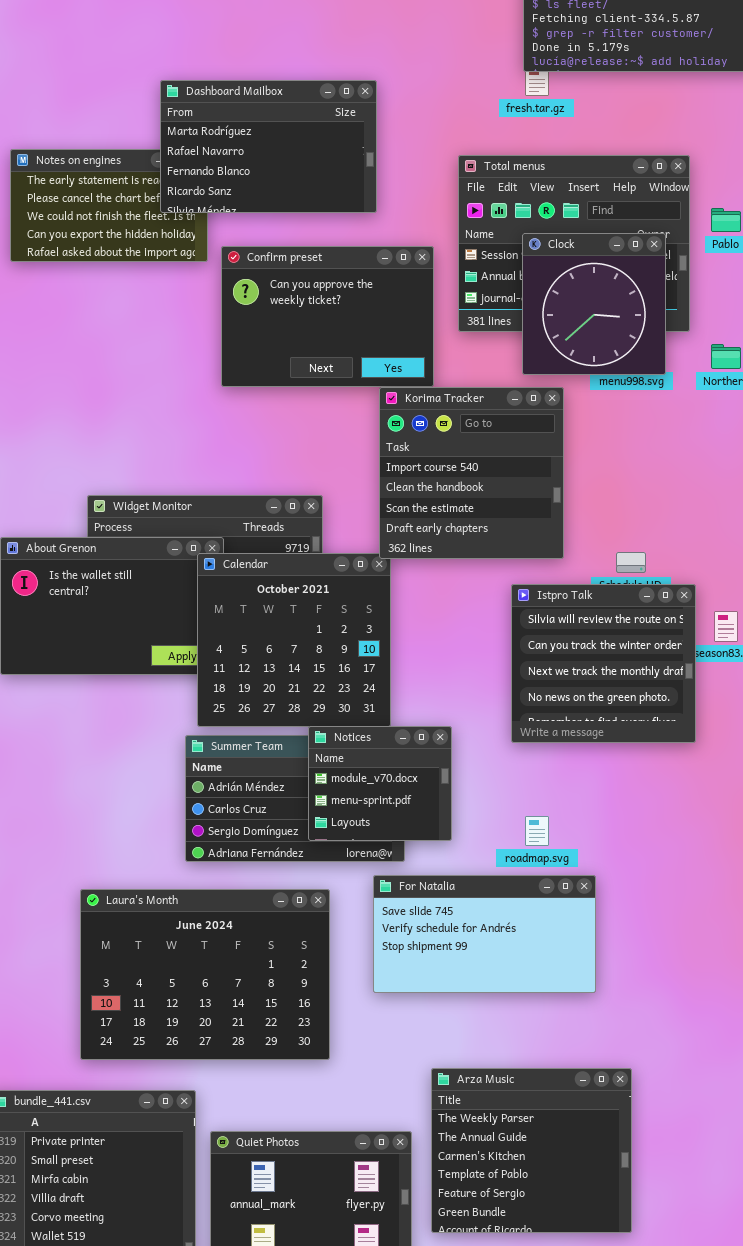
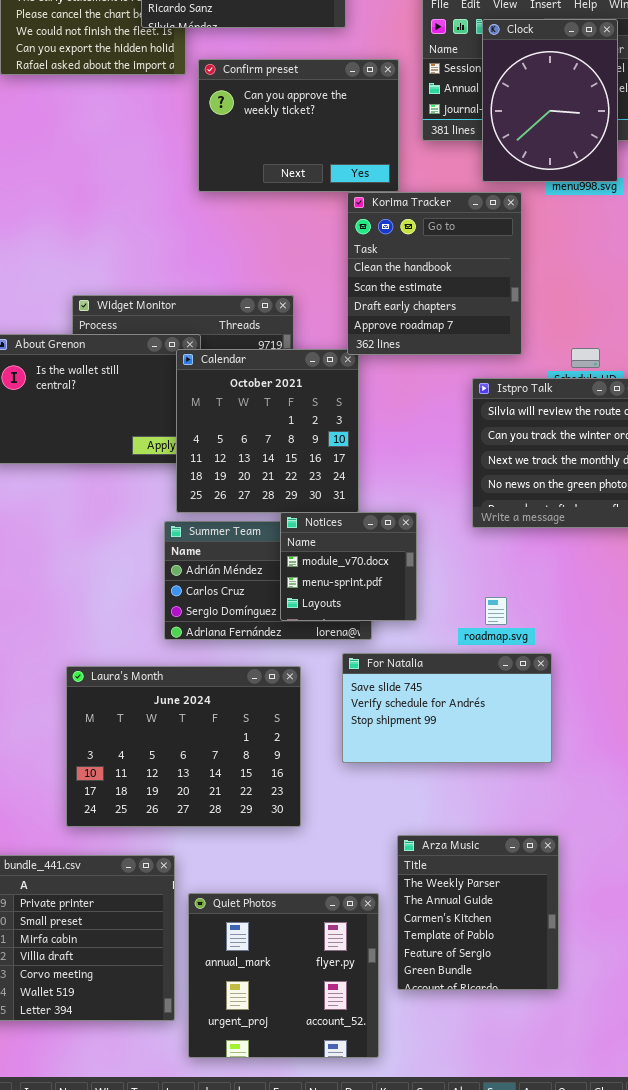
Clock: [522,233,666,375] -> [482,19,618,182], resized
Korima Tracker: [379,387,564,559] -> [347,192,522,355], scrolled down 1 row
Arza Music: [431,1068,632,1233] -> [397,835,559,990], resized

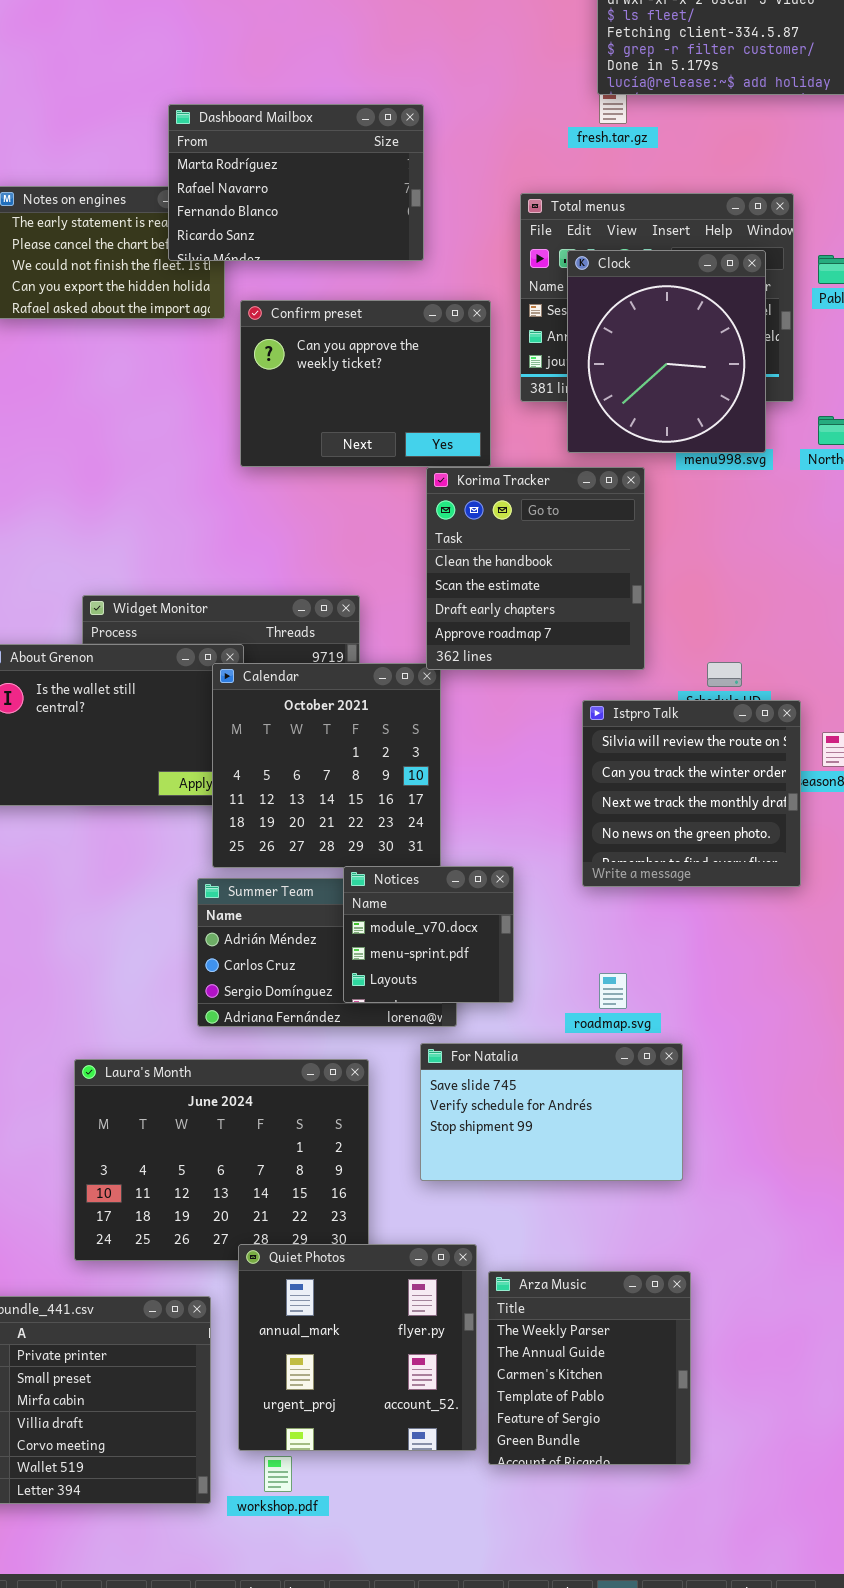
Clock: [482,19,618,182] -> [567,250,766,453], resized
Quiet Photos: [188,893,379,1058] -> [238,1244,477,1451], moved

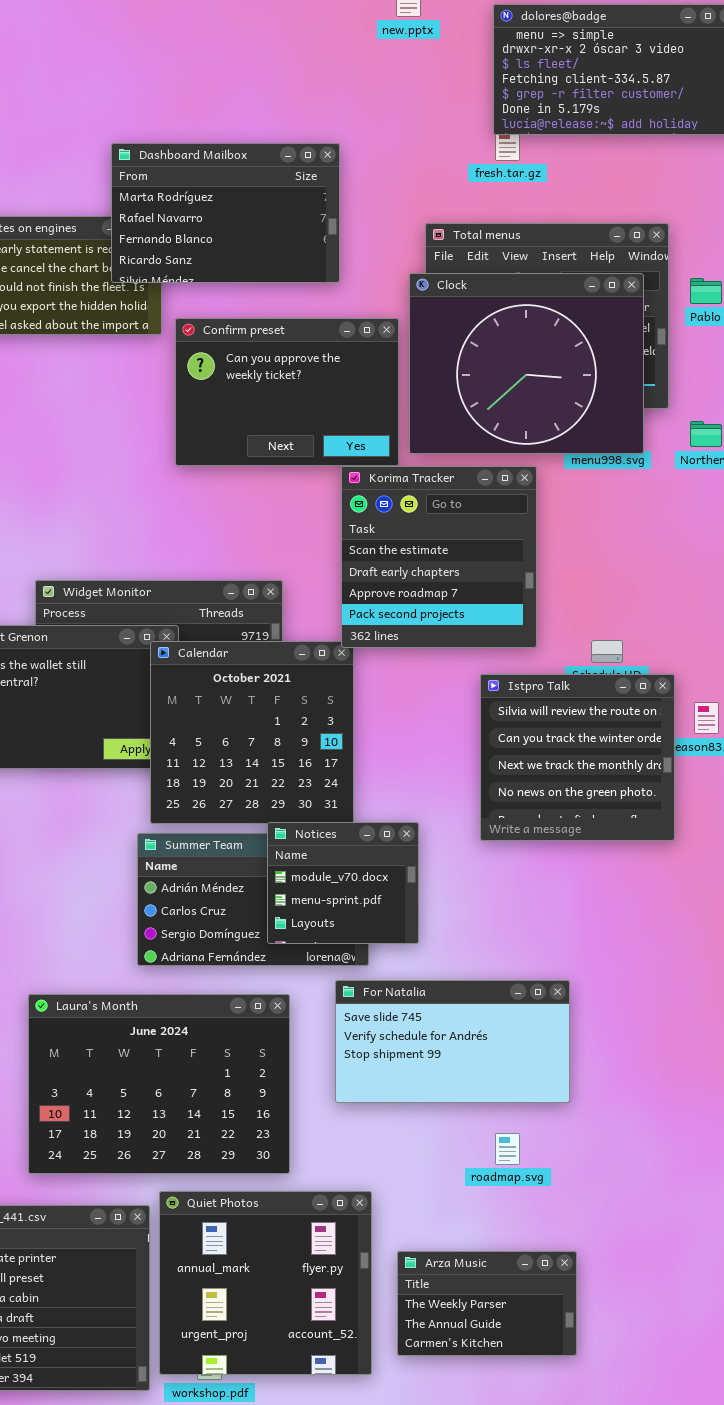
Clock: [567,250,766,453] -> [409,273,644,454], resized
Korima Tracker: [426,467,645,670] -> [341,466,537,648], scrolled down 1 row
roadmap.svg: [599,973,627,1009] -> [495,1133,520,1165], moved
Quiet Photos: [238,1244,477,1451] -> [159,1191,372,1375], moved
Arza Music: [488,1271,691,1465] -> [397,1251,577,1356], resized

